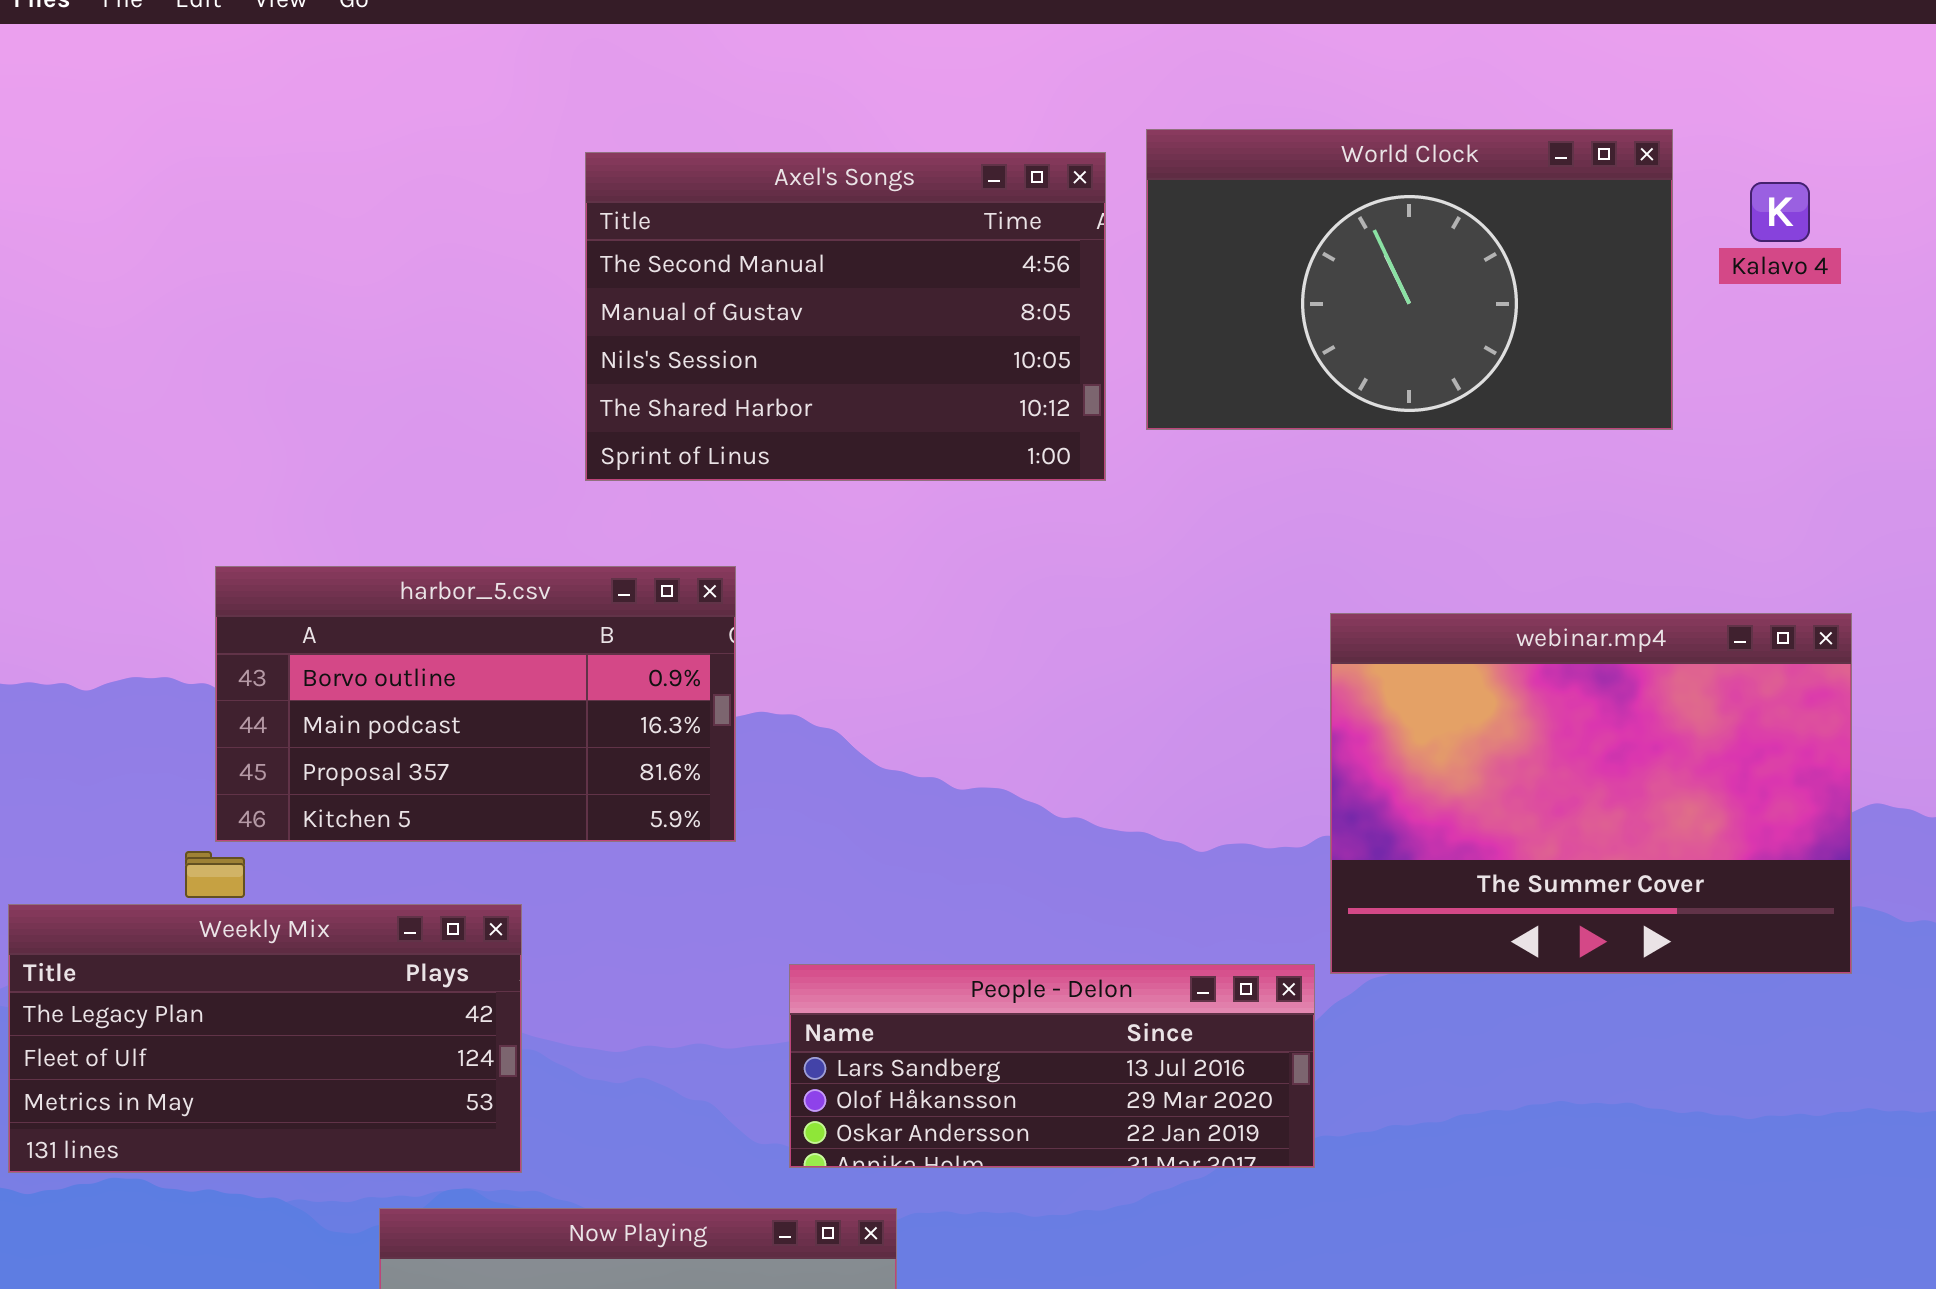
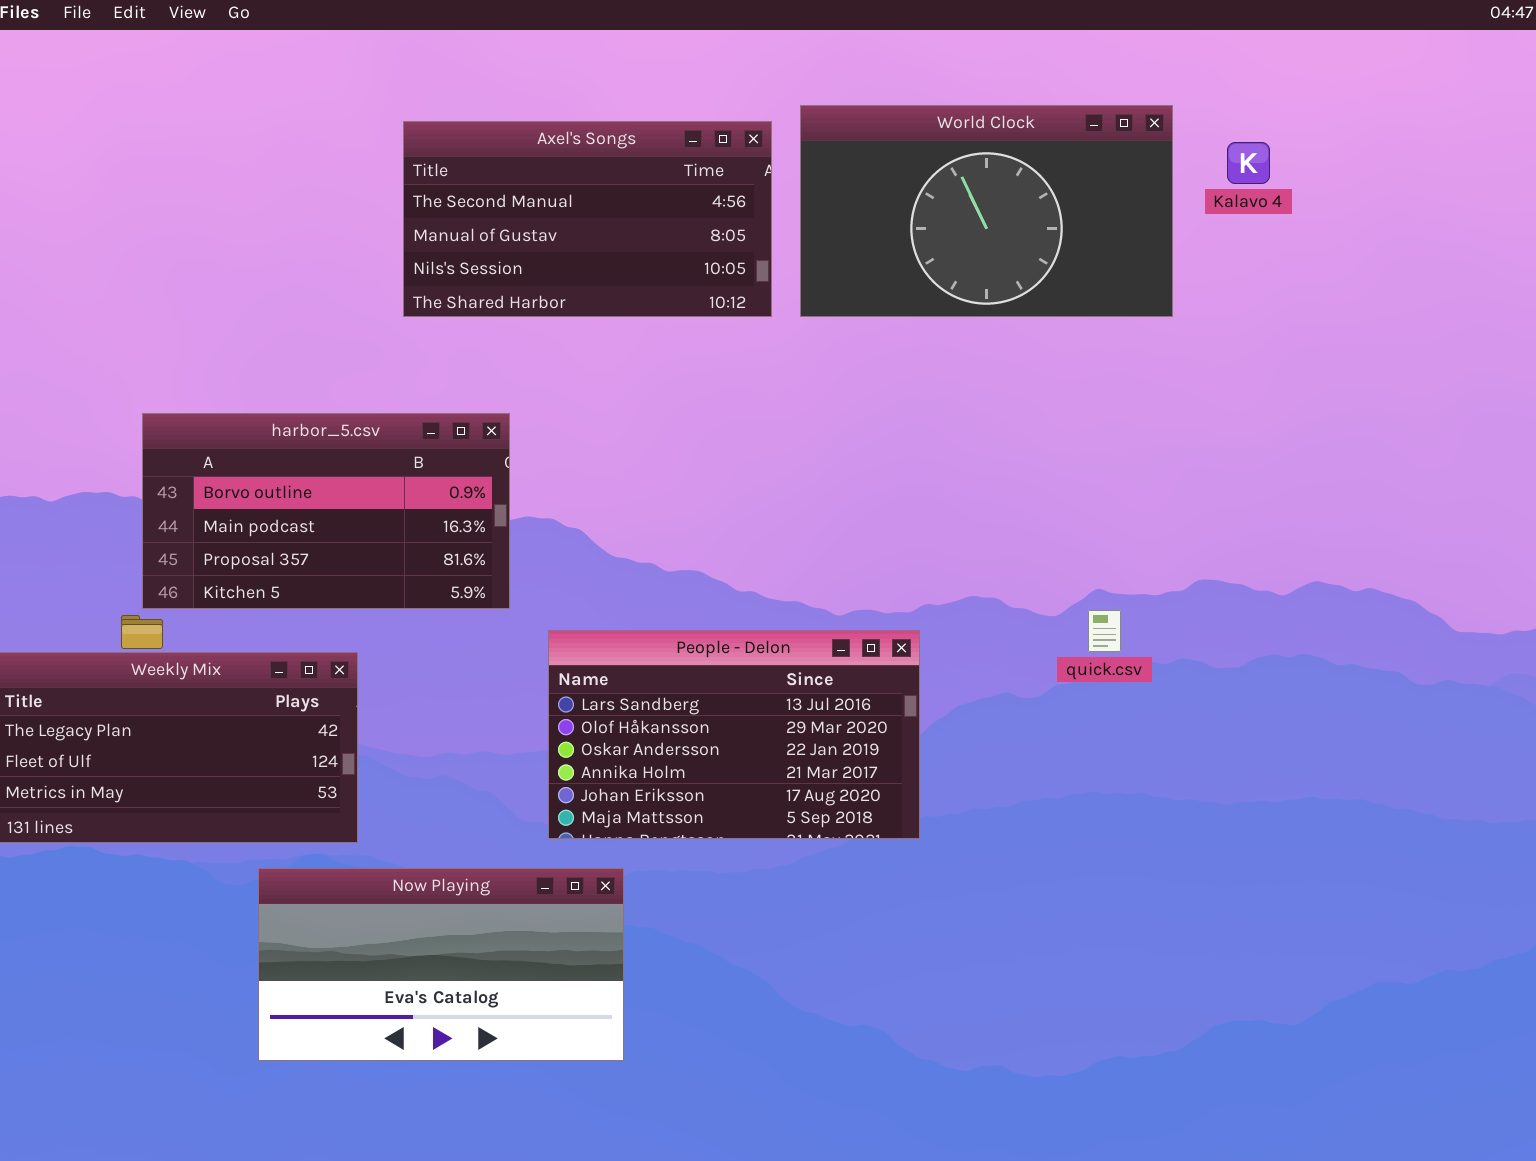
Axel's Songs: [585,152,1106,481] -> [403,121,772,317], resized
webinar.mp4: [1330,613,1852,974] -> none, closed
People - Delon: [789,964,1315,1168] -> [548,630,920,839], resized

